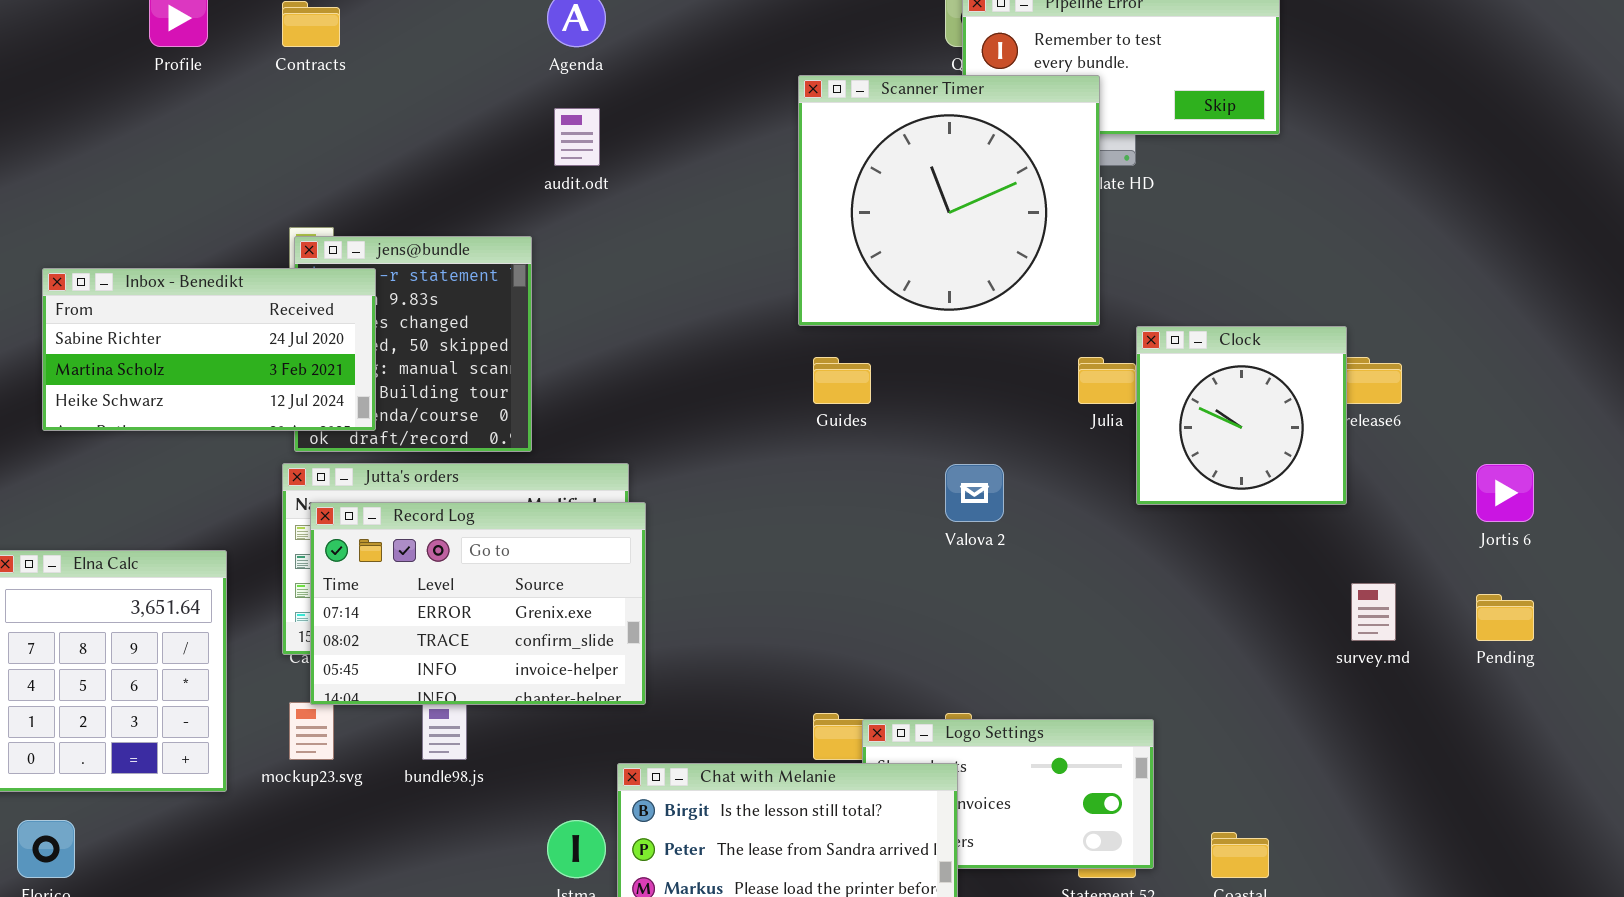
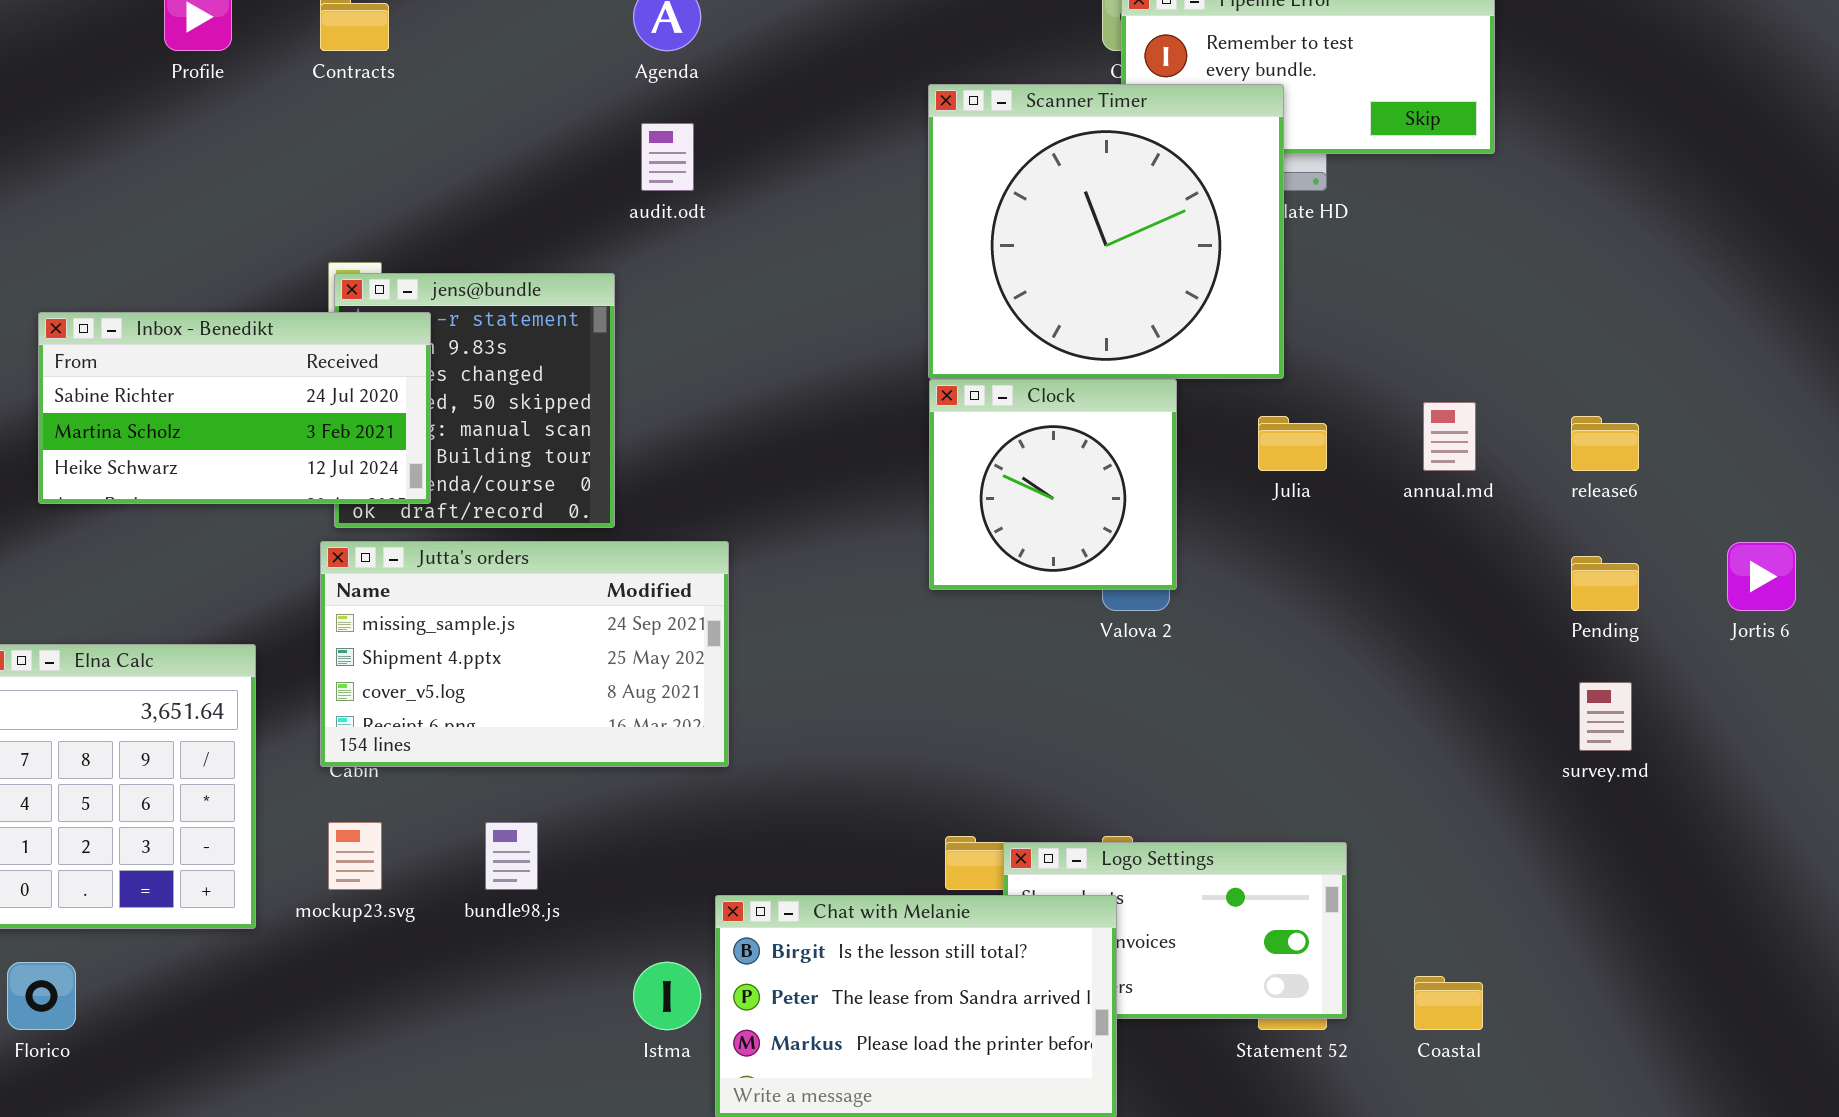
Clock: [1136,326,1347,505] -> [929,379,1177,590], moved
Record Log: [310,502,646,705] -> none, closed
Pending: [1476,594,1534,641] -> [1571,556,1639,611], moved

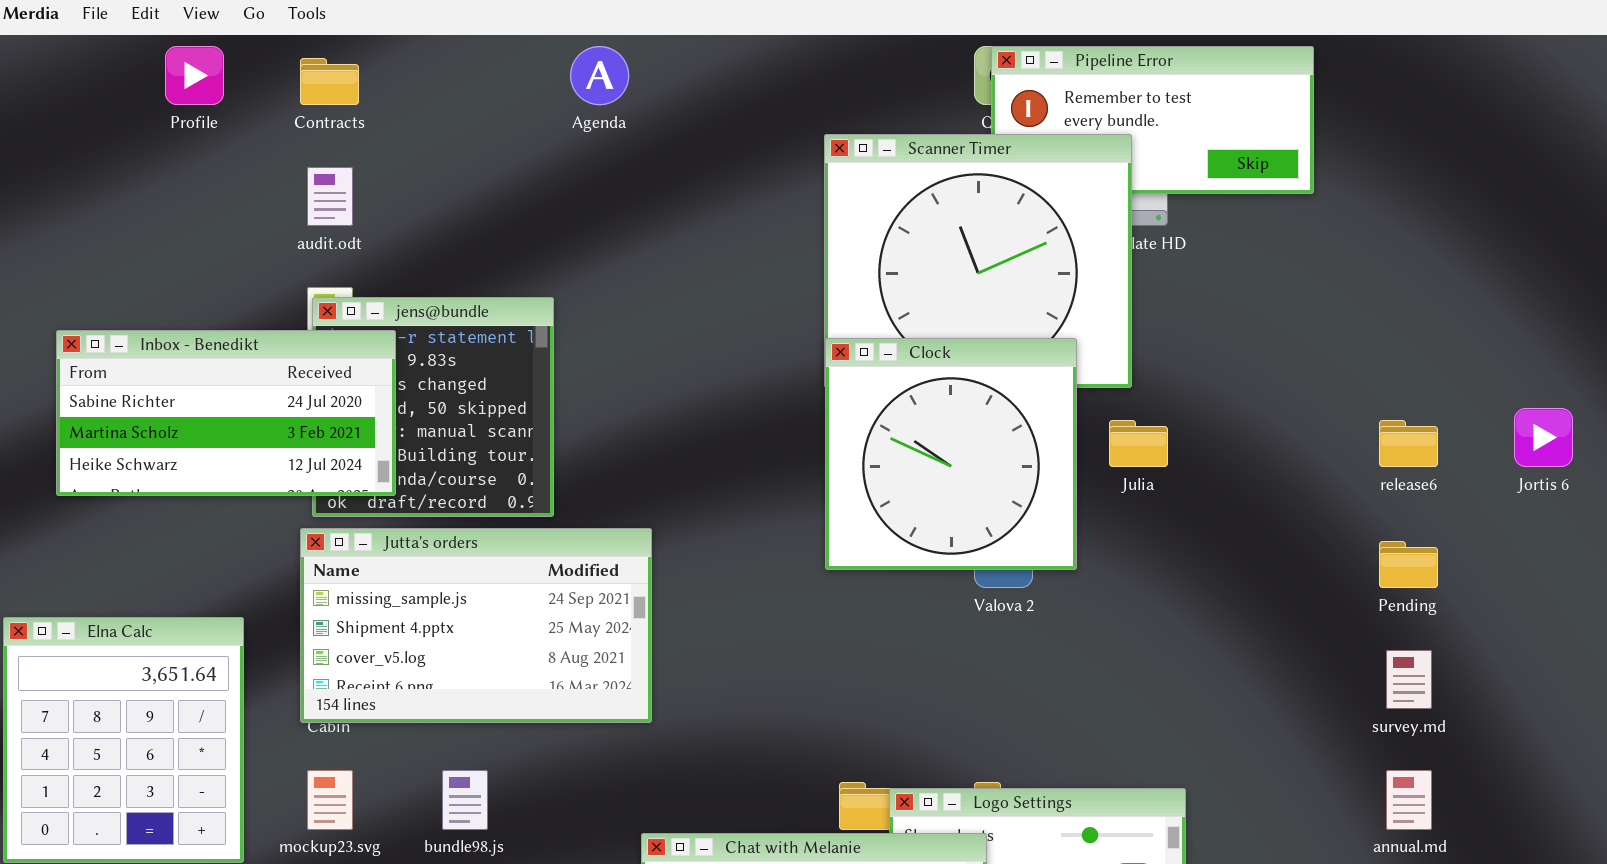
audit.odt: [641,123,694,191] -> [307,167,353,226], moved
Clock: [929,379,1177,590] -> [825,338,1077,570], resized
annual.md: [1423,402,1476,471] -> [1386,770,1432,830], moved
Jortis 6: [1727,542,1796,611] -> [1514,408,1573,467], moved

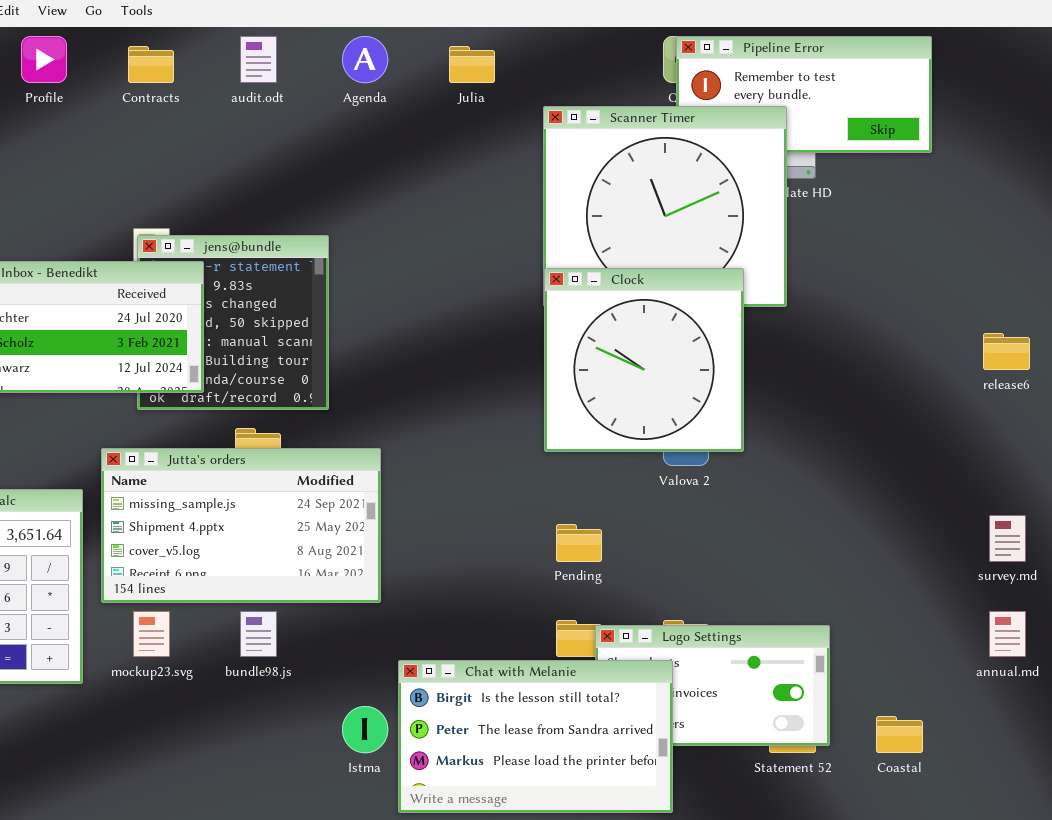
audit.odt: [307,167,353,226] -> [240,36,277,83], moved
Julia: [1109,420,1168,467] -> [449,46,495,83], moved
Jutta's orders: [300,528,652,723] -> [101,448,381,603], moved
Pending: [1379,541,1438,588] -> [556,524,602,562], moved

